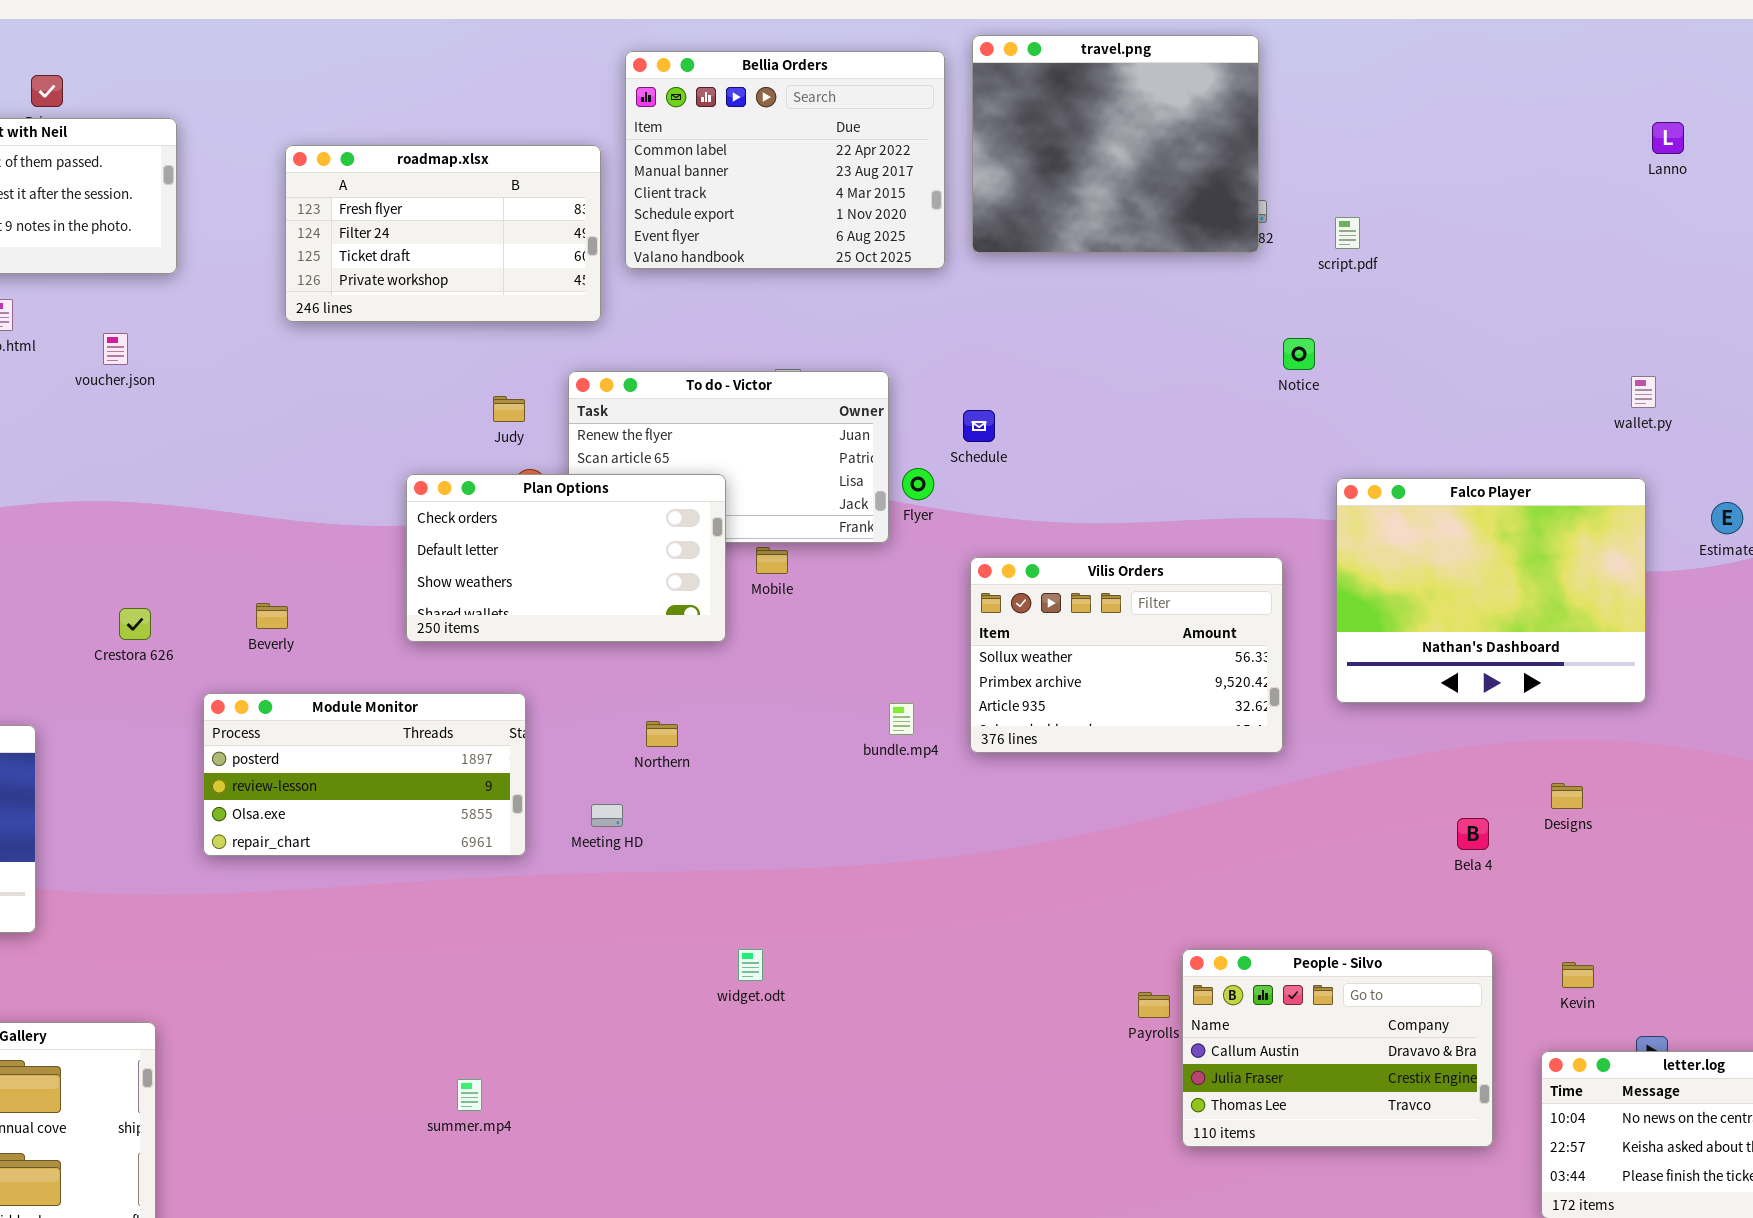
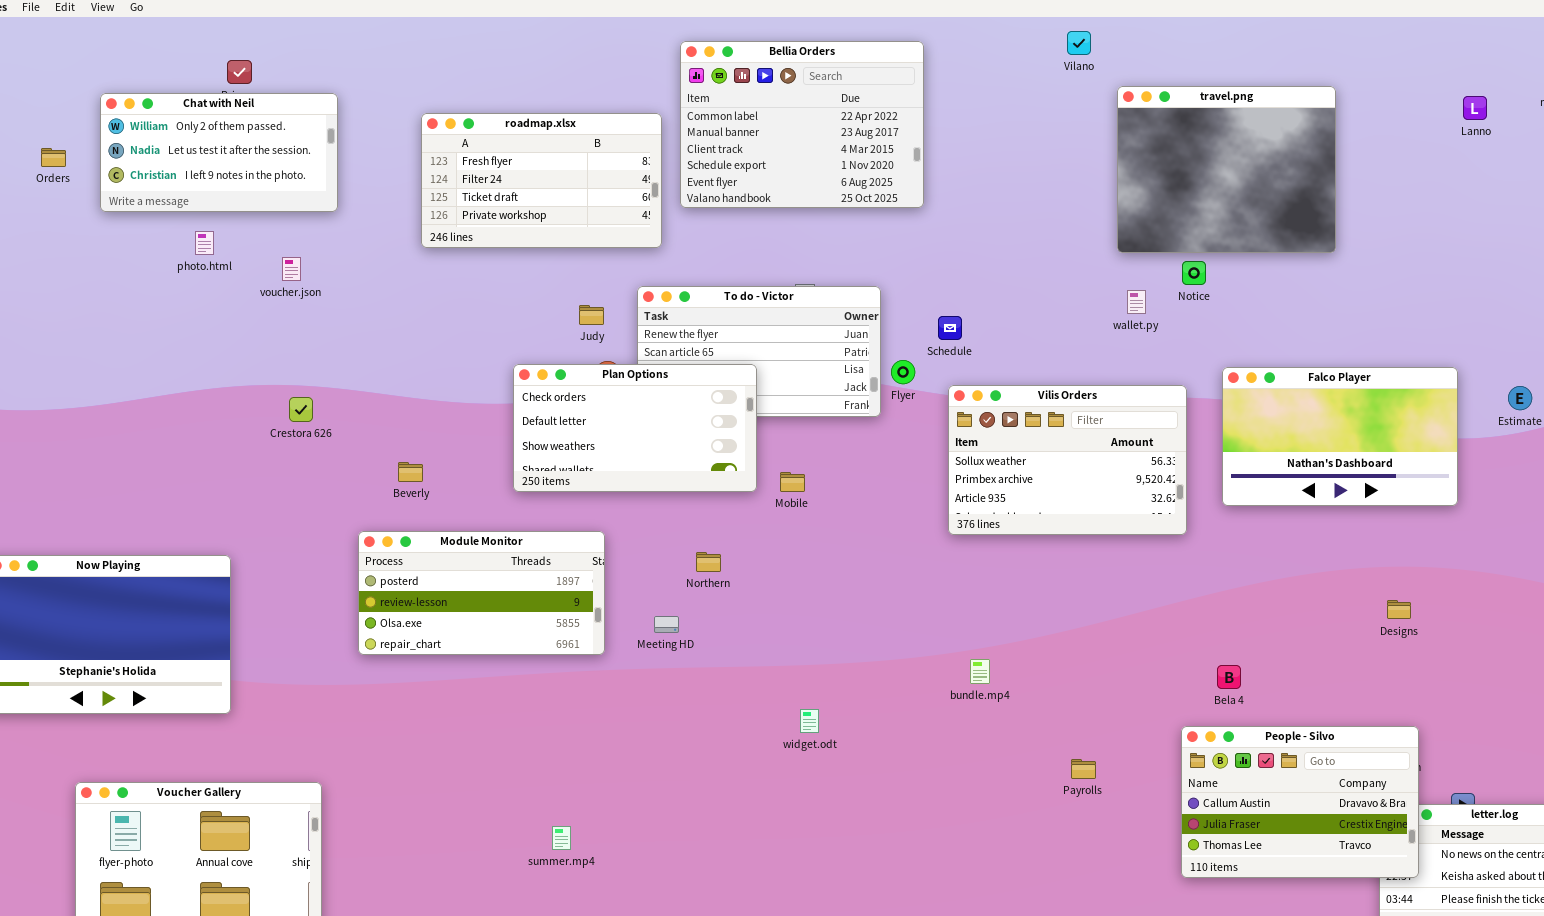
travel.png: [972,35,1259,253] -> [1117,86,1336,253], moved
wallet.py: [1631,376,1656,408] -> [1127,290,1146,314], moved
Falco Player: [1336,478,1646,703] -> [1222,367,1458,506], resized
Mobile: [756,547,788,574] -> [780,472,805,492], moved
Vilis Orders: [970,557,1283,753] -> [948,385,1187,535], moved
Crestora 626: [119,608,151,640] -> [289,397,313,422], moved
bundle.mp4: [889,703,914,735] -> [970,659,990,684], moved
Bela 4: [1457,818,1489,850] -> [1217,665,1241,689], moved
widget.odt: [738,949,763,981] -> [800,709,819,733], moved
People - Silvo: [1182,949,1493,1147] -> [1181,726,1419,878], moved

